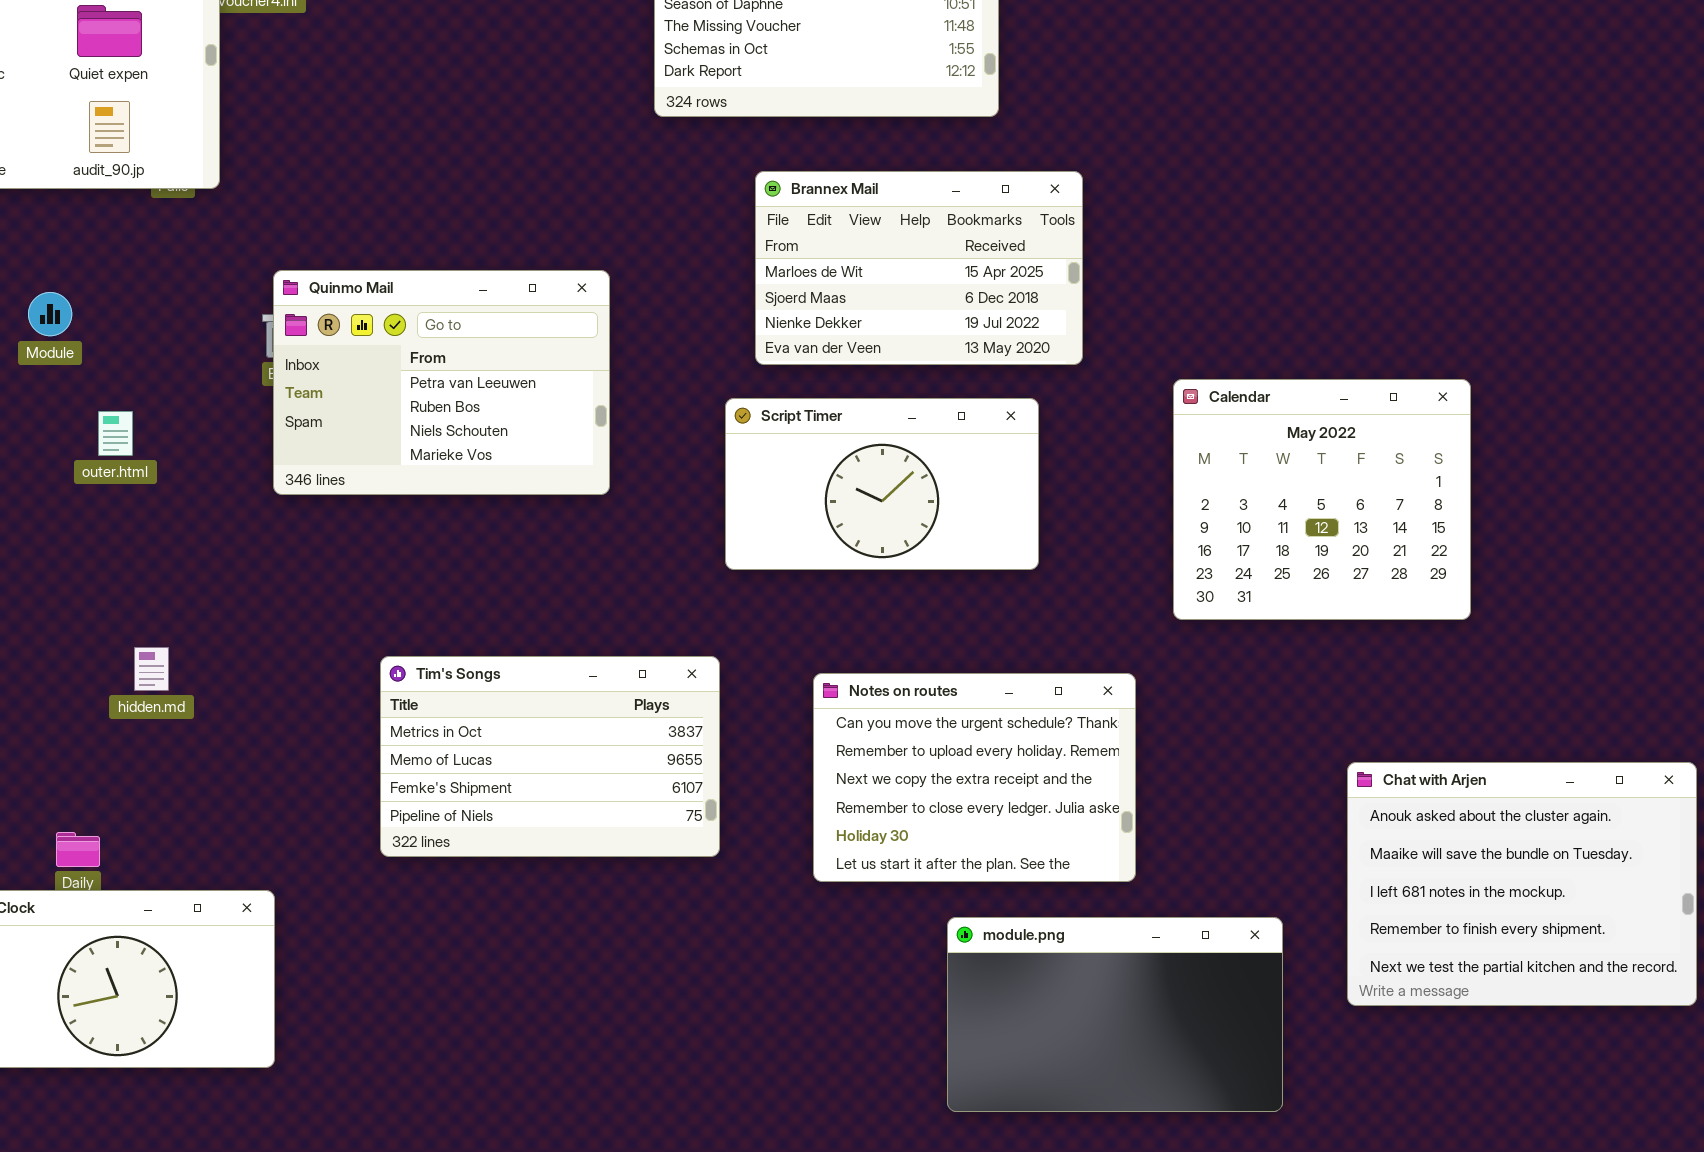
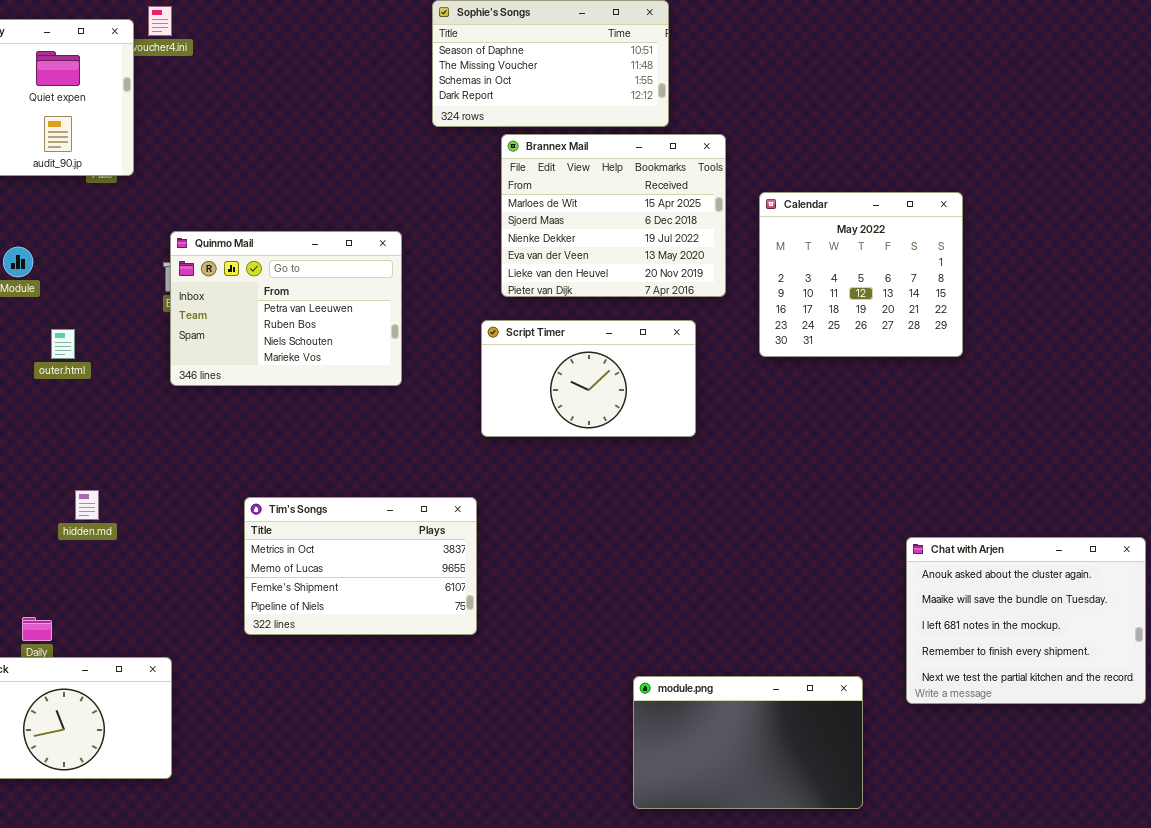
Brannex Mail: [755,171,1083,365] -> [501,134,726,297], resized
Calendar: [1173,379,1471,620] -> [759,192,963,357], moved
Notes on routes: [813,673,1136,882] -> none, closed
Chat with Arjen: [1347,762,1697,1006] -> [906,537,1146,704], moved

